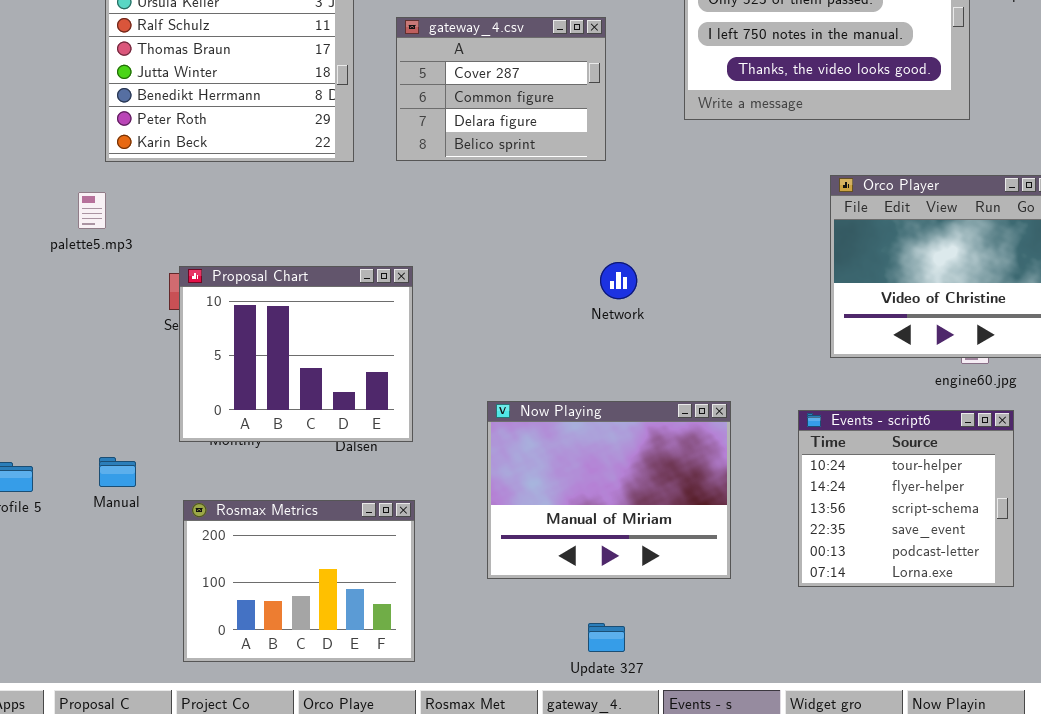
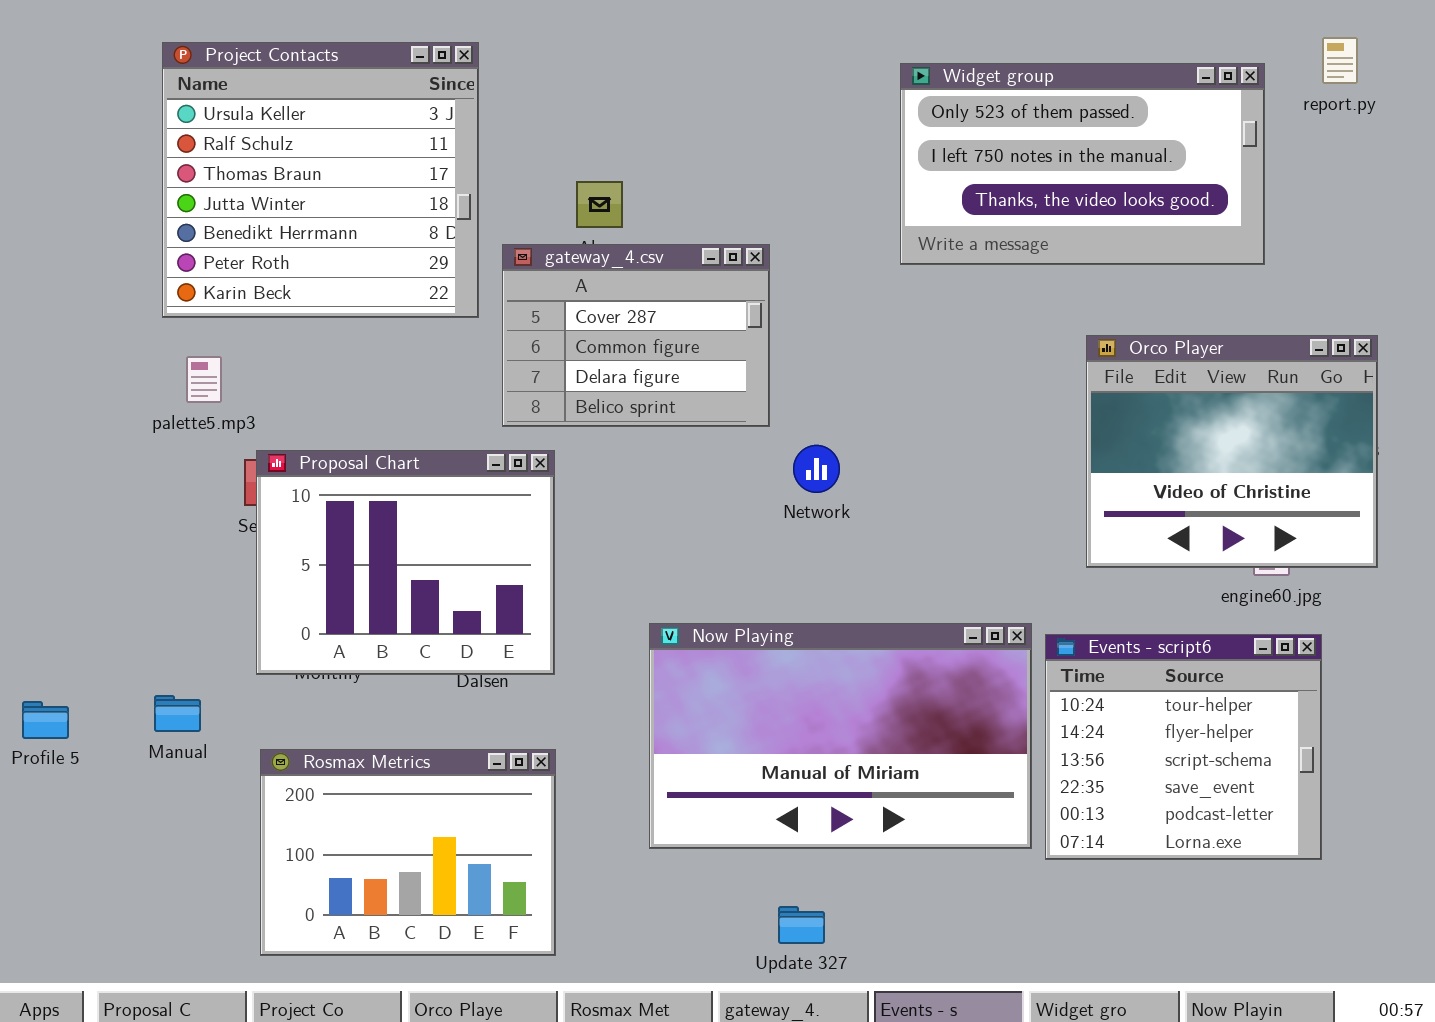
gateway_4.csv: [396,17,606,161] -> [502,244,770,427], moved
palette5.mp3: [78,192,106,229] -> [186,356,222,403], moved
Now Playing: [487,401,731,579] -> [649,623,1032,849], resized

